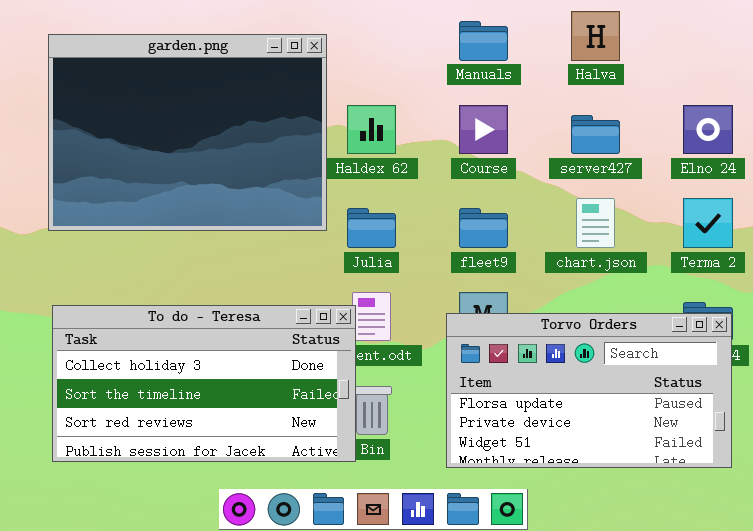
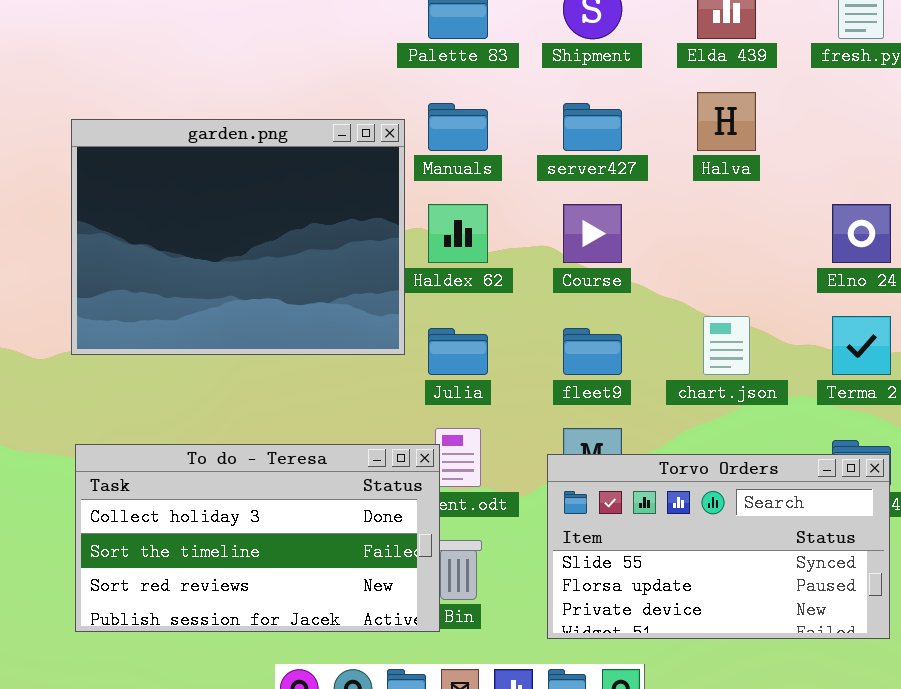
Manuals: [459,21,508,61] -> [428,103,488,151], moved
server427: [571,115,620,154] -> [563,103,622,151], moved
Torvo Orders: [446,313,732,468] -> [547,454,890,639], scrolled up 1 row

